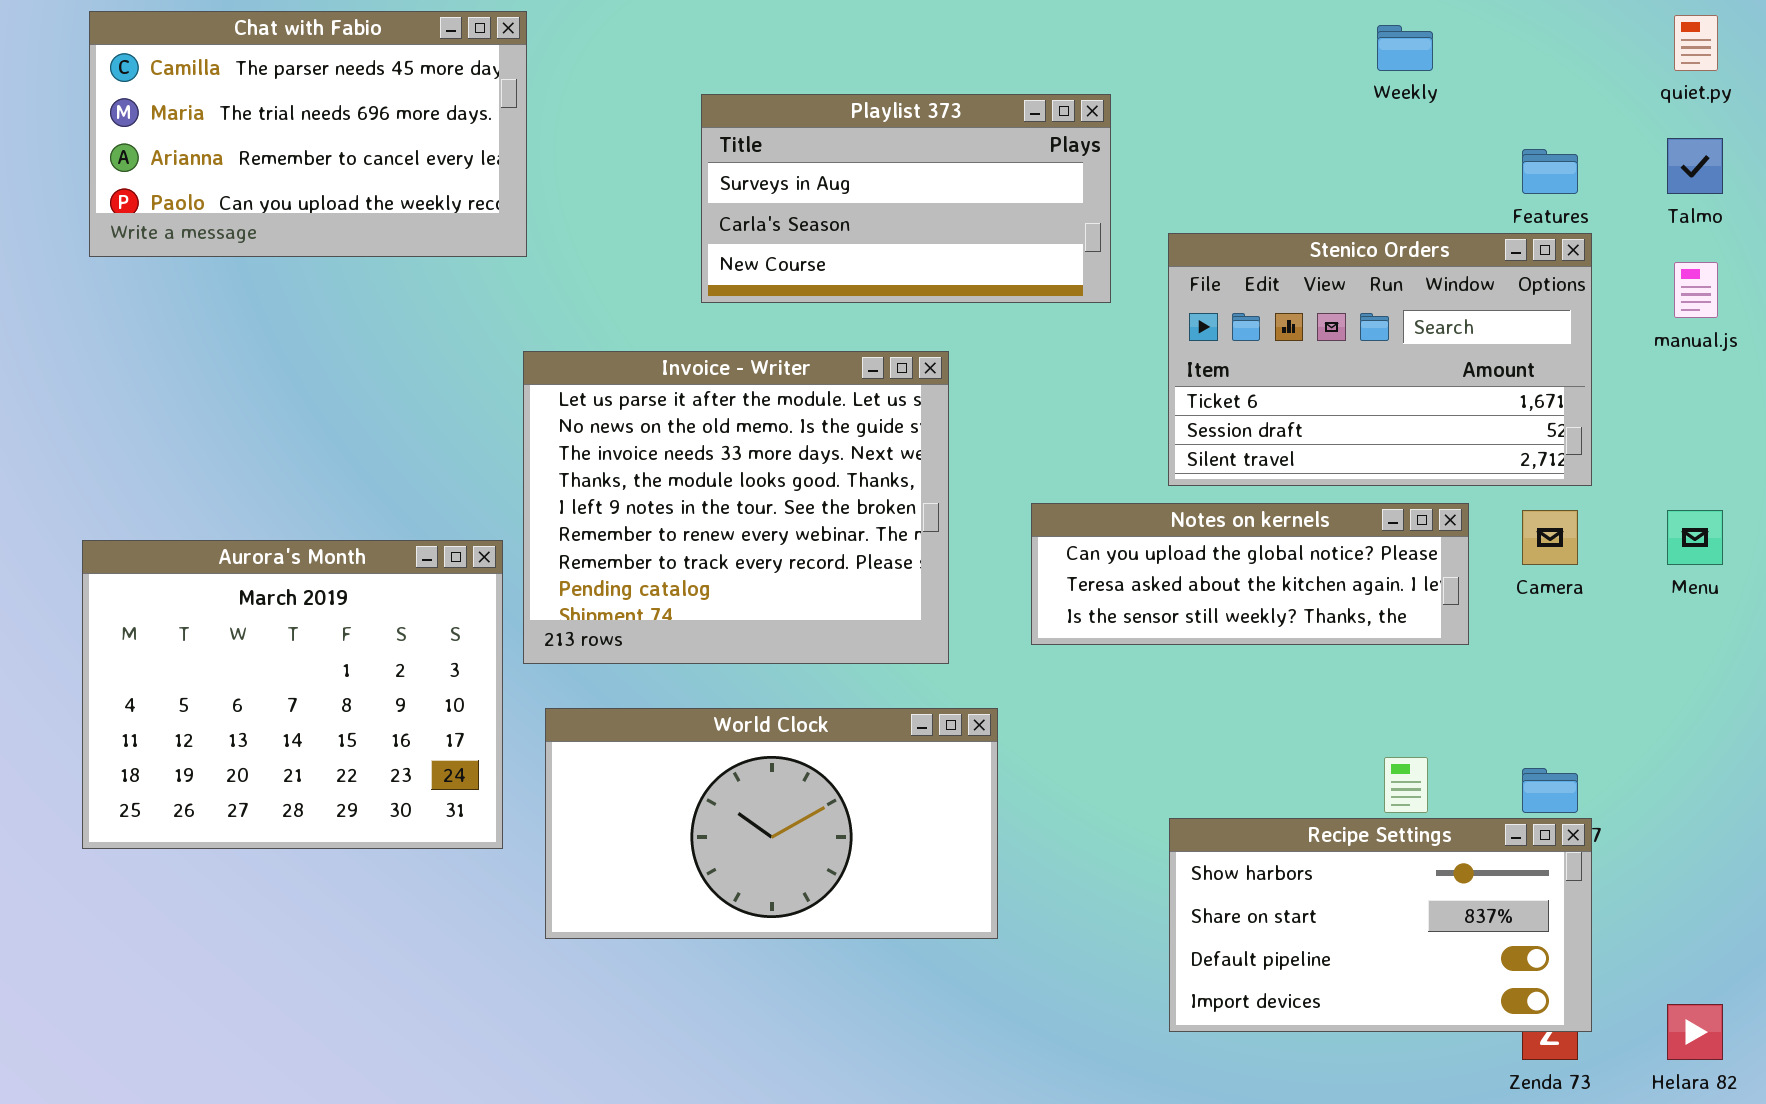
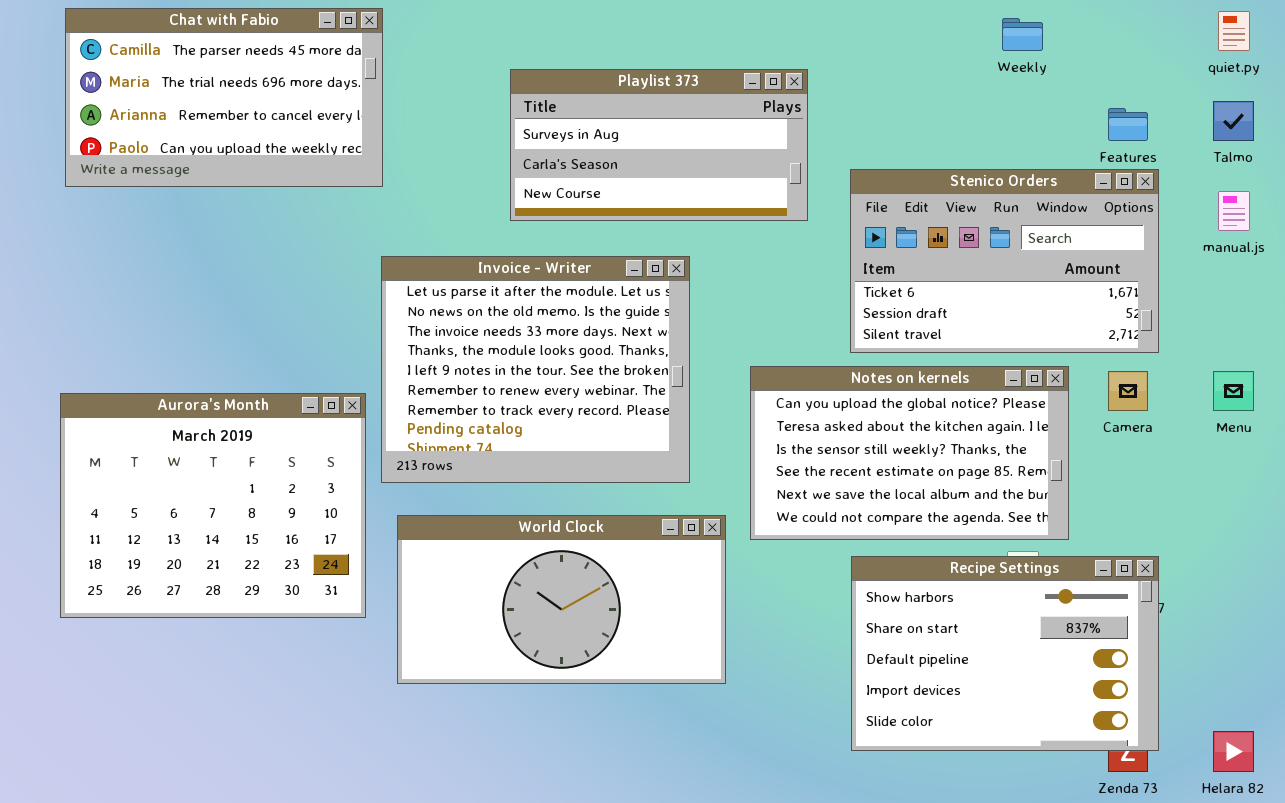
Notes on kernels: [1031,503,1469,645] -> [750,366,1069,540], resized
Recipe Settings: [1169,818,1592,1032] -> [851,556,1159,751], resized

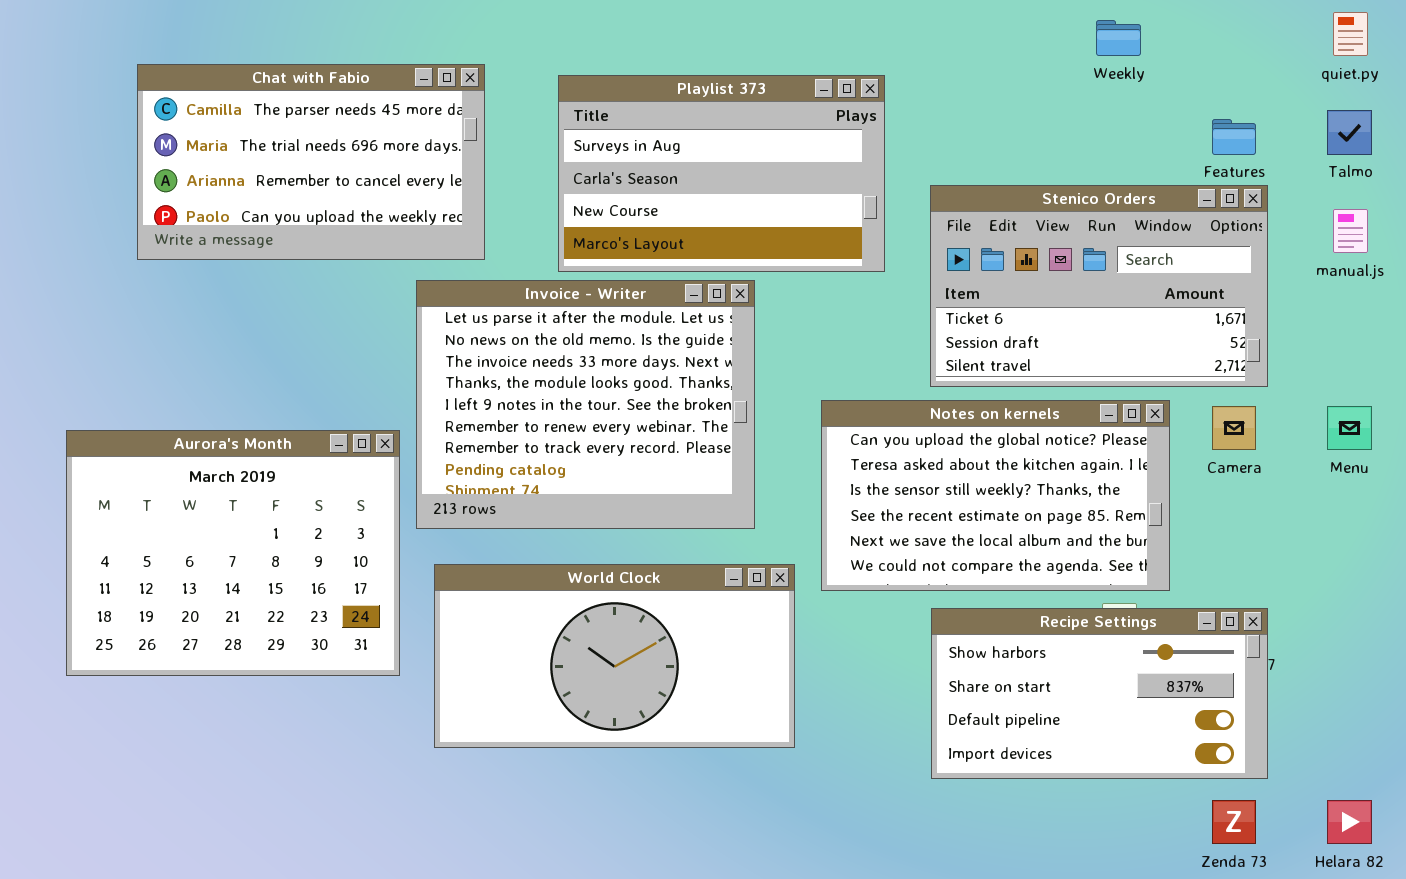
Chat with Fabio: [65,8,383,187] -> [137,64,485,260], moved
Playlist 373: [510,69,808,221] -> [558,75,885,272], resized
Recipe Settings: [851,556,1159,751] -> [931,608,1268,779], resized

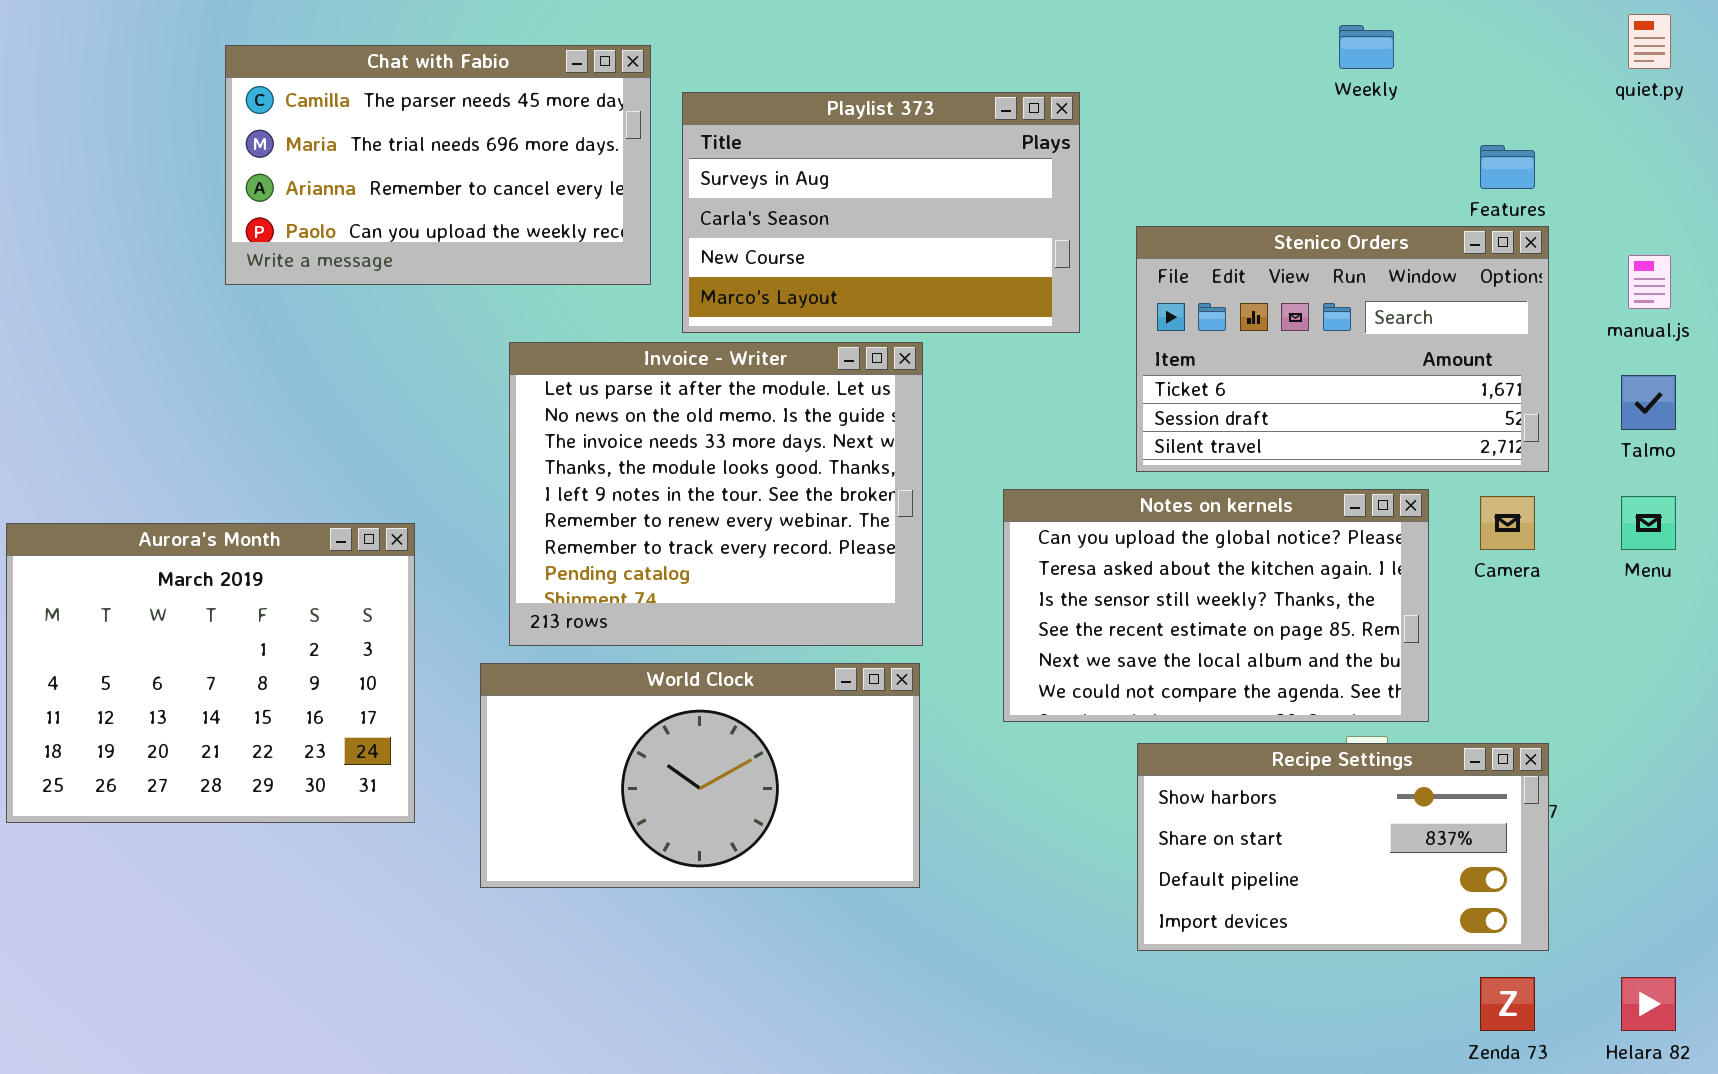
Chat with Fabio: [137,64,485,260] -> [225,45,651,285], moved
Talmo: [1327,110,1372,155] -> [1621,375,1676,430], moved
Aurora's Month: [66,430,400,676] -> [6,523,415,823], moved
World Clock: [434,564,795,748] -> [480,663,920,888], moved

